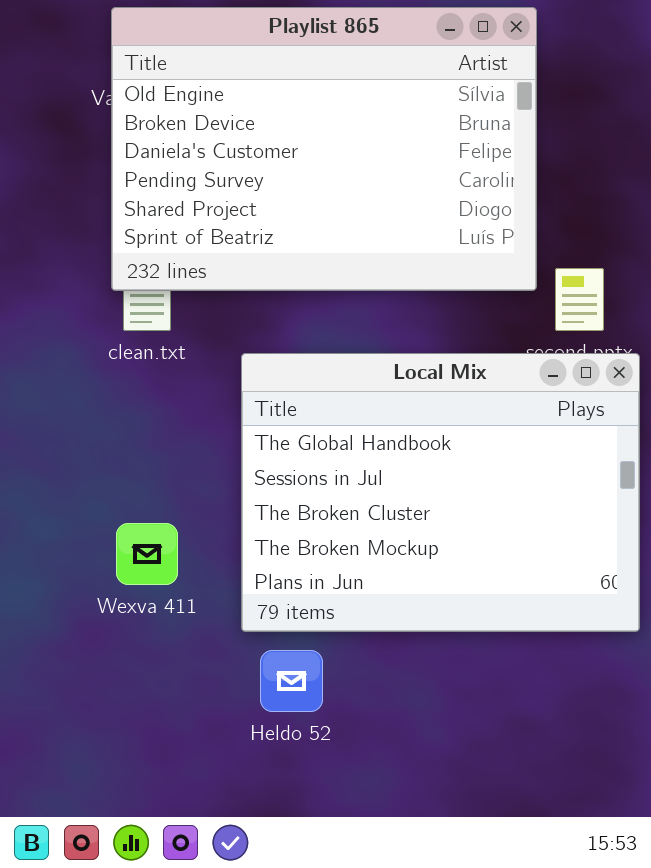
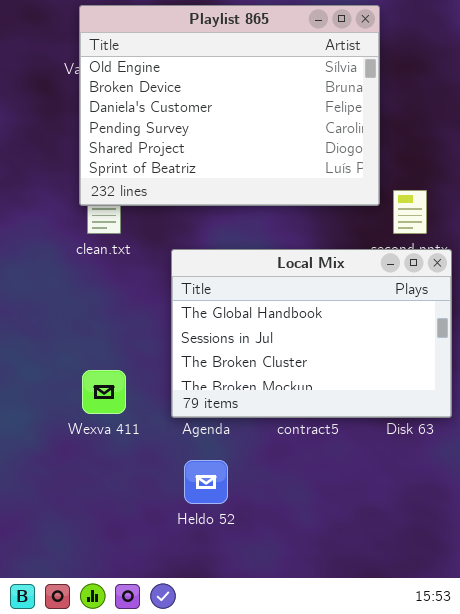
Local Mix: [241,353,640,632] -> [171,249,452,418], resized

